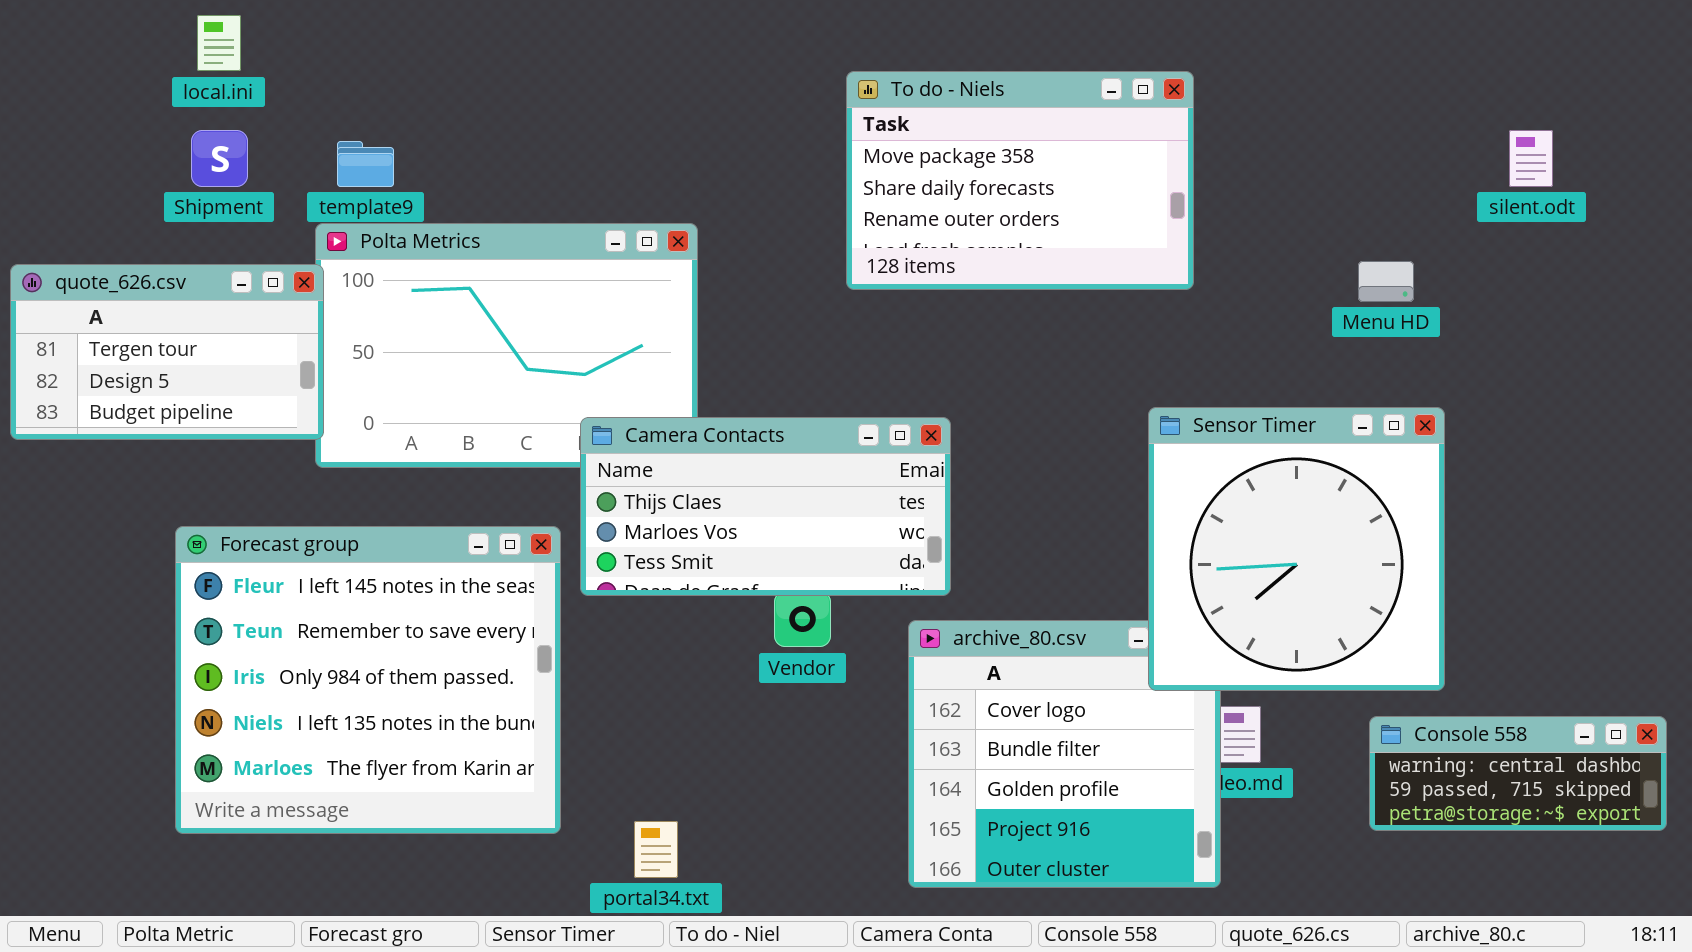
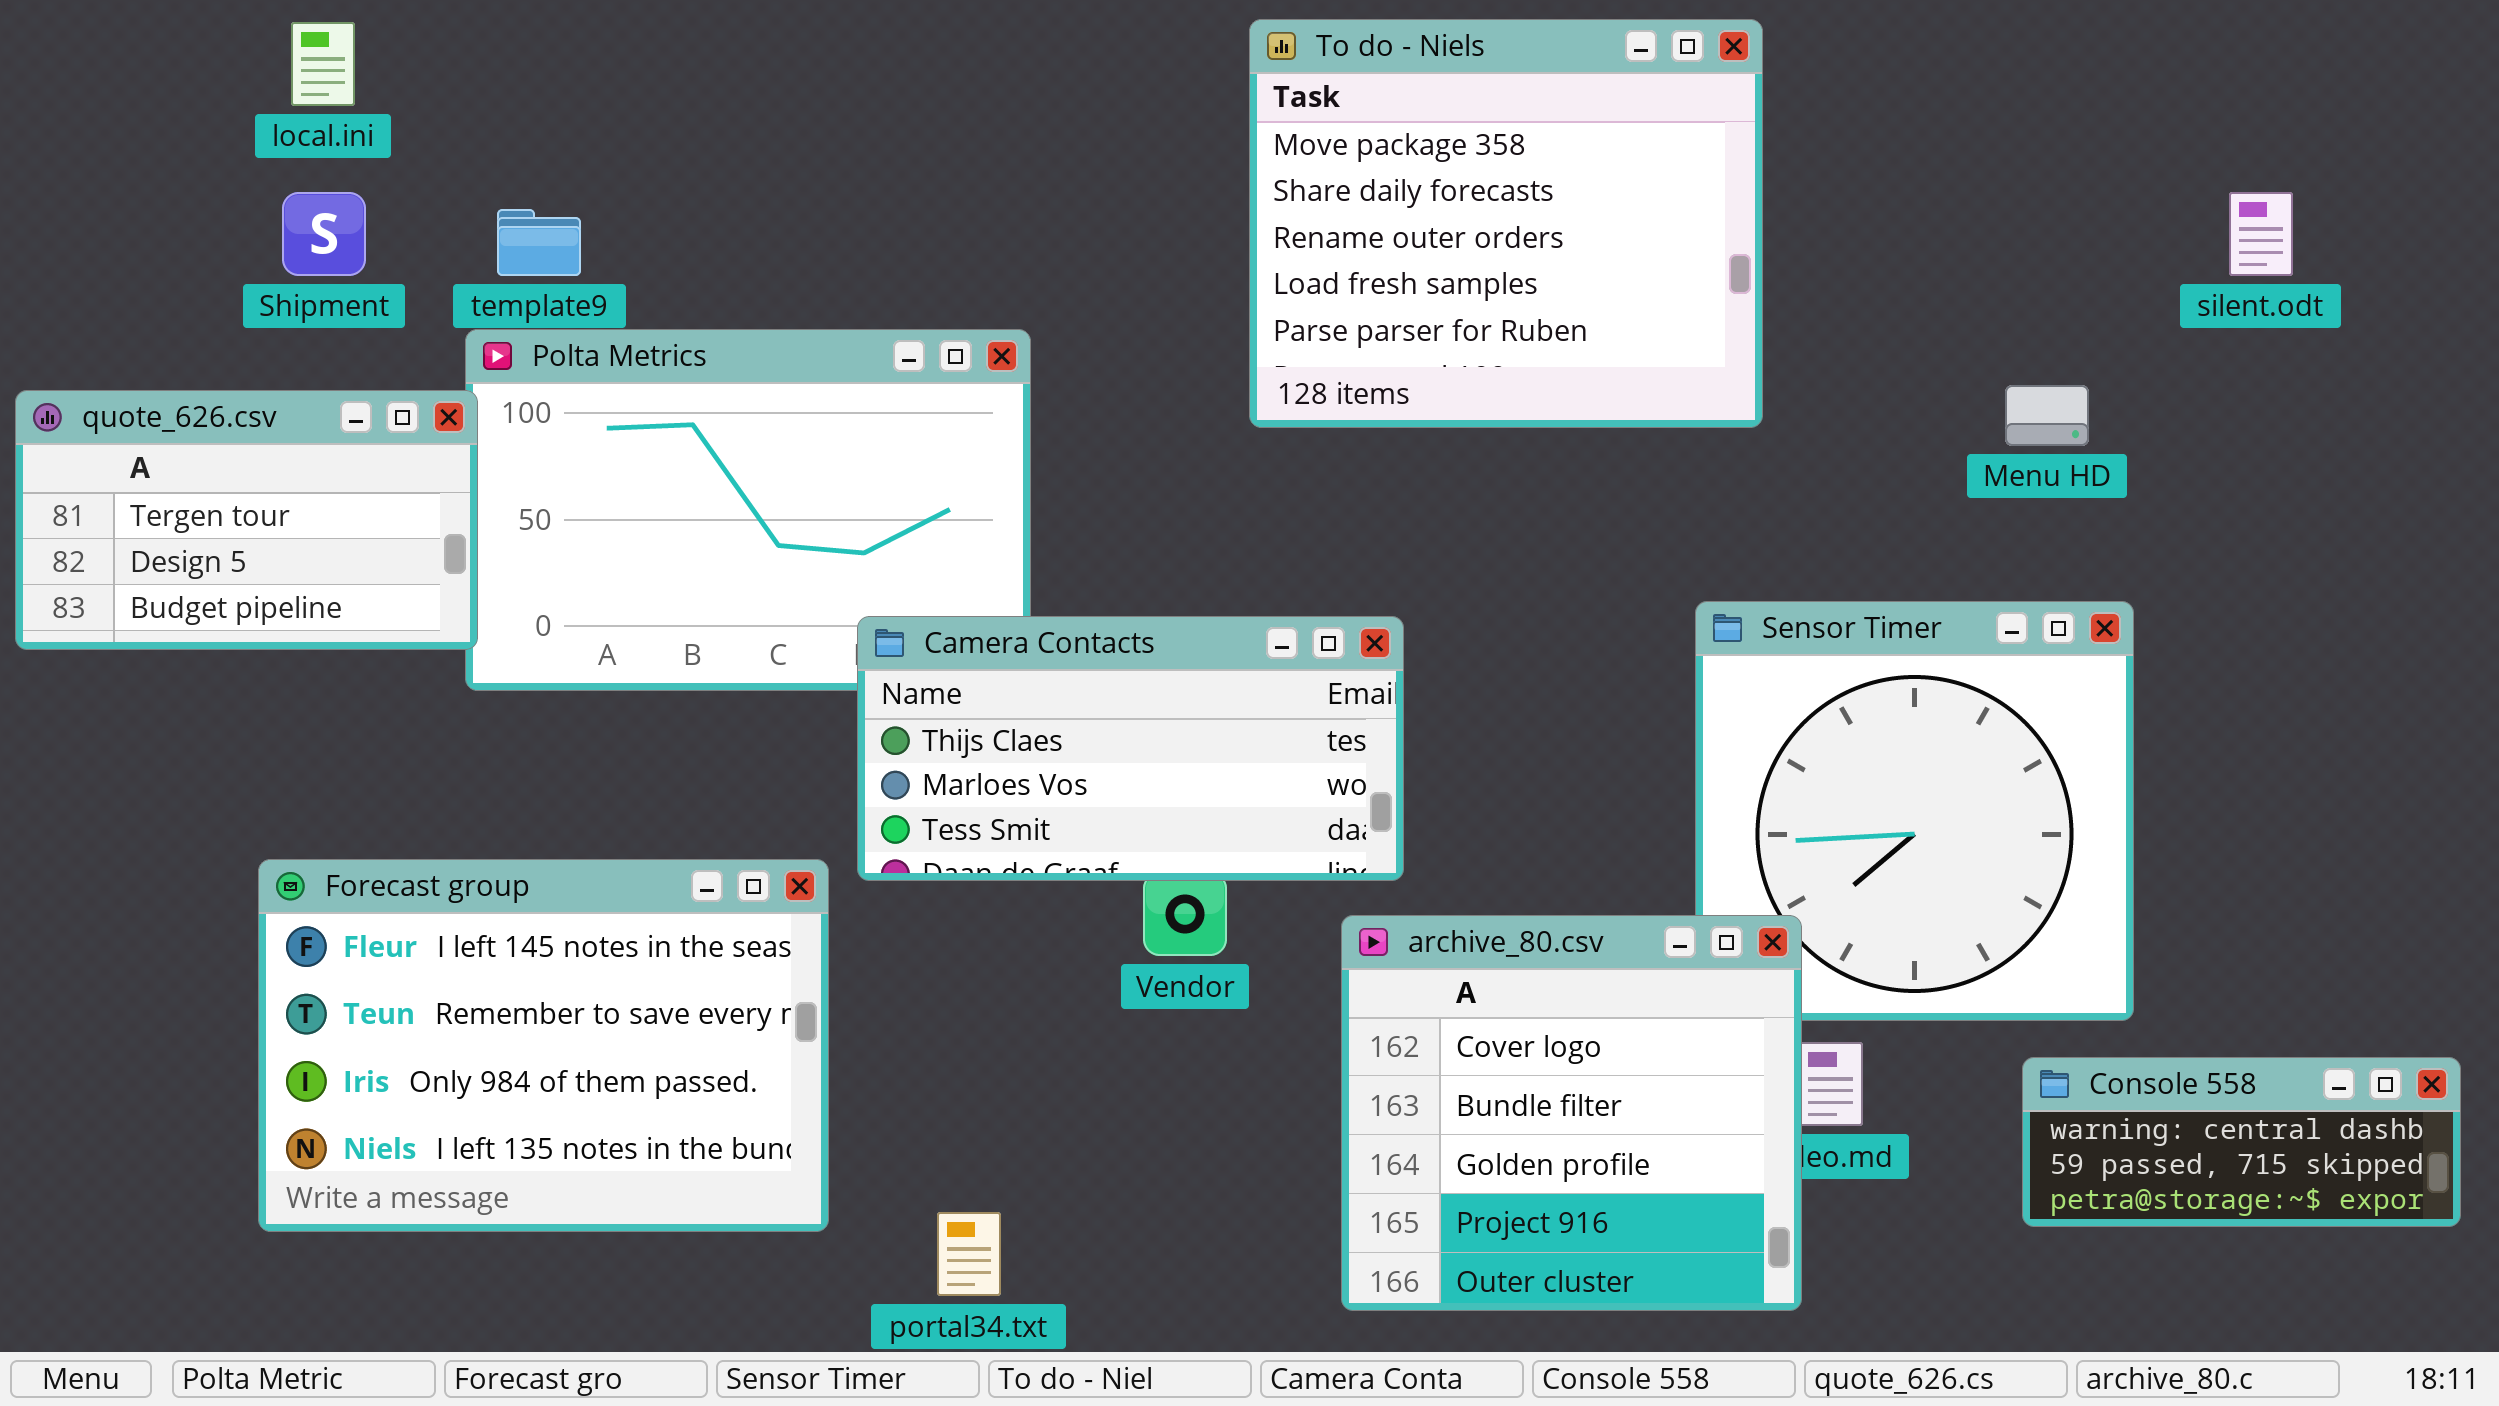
To do - Niels: [846,71,1194,290] -> [1249,19,1763,428], resized
Forecast group: [175,526,561,834] -> [258,859,829,1232], resized
archive_80.csv: [908,620,1221,888] -> [1341,915,1802,1311], raised

